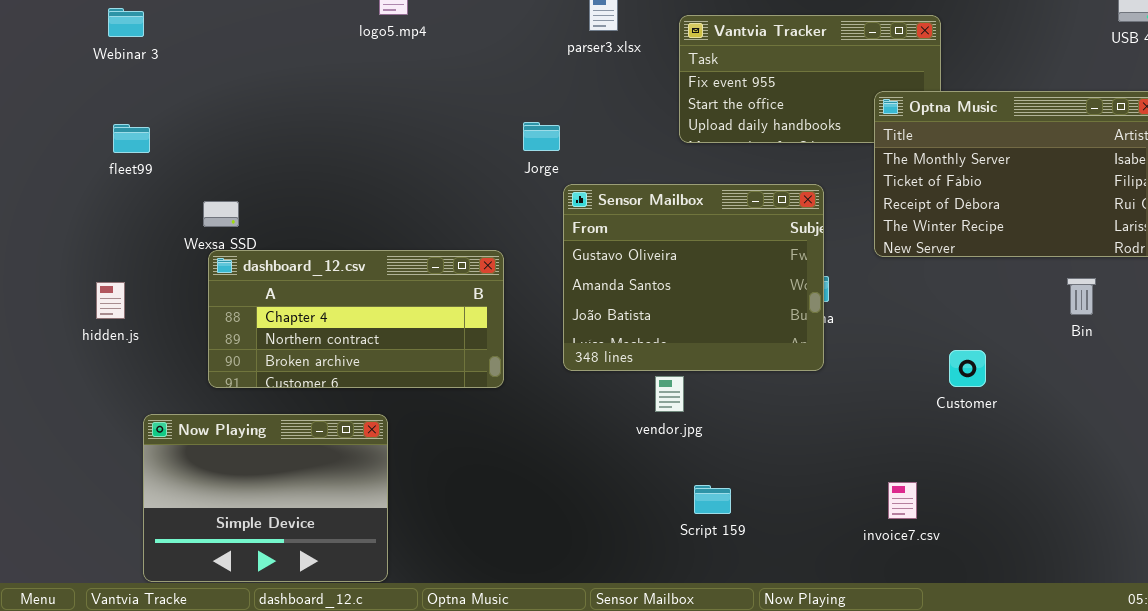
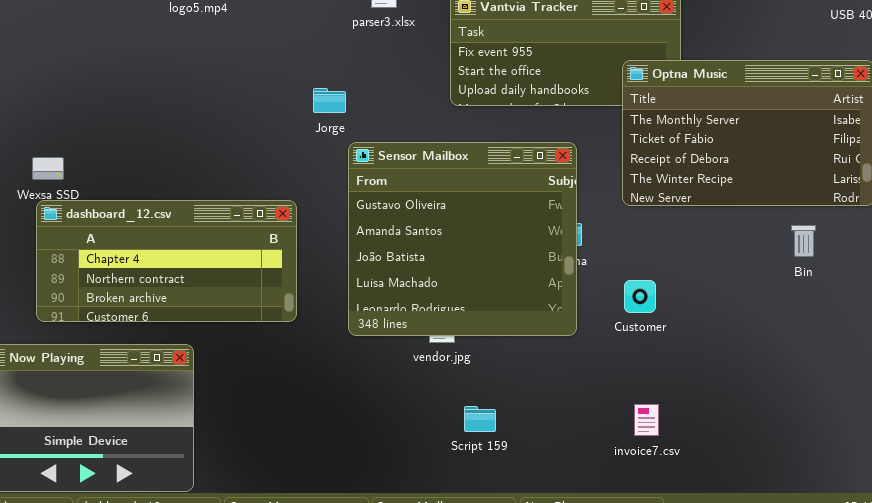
Sensor Mailbox: [563,184,824,371] -> [348,142,577,336], resized
Customer: [949,350,986,387] -> [624,280,656,313], moved

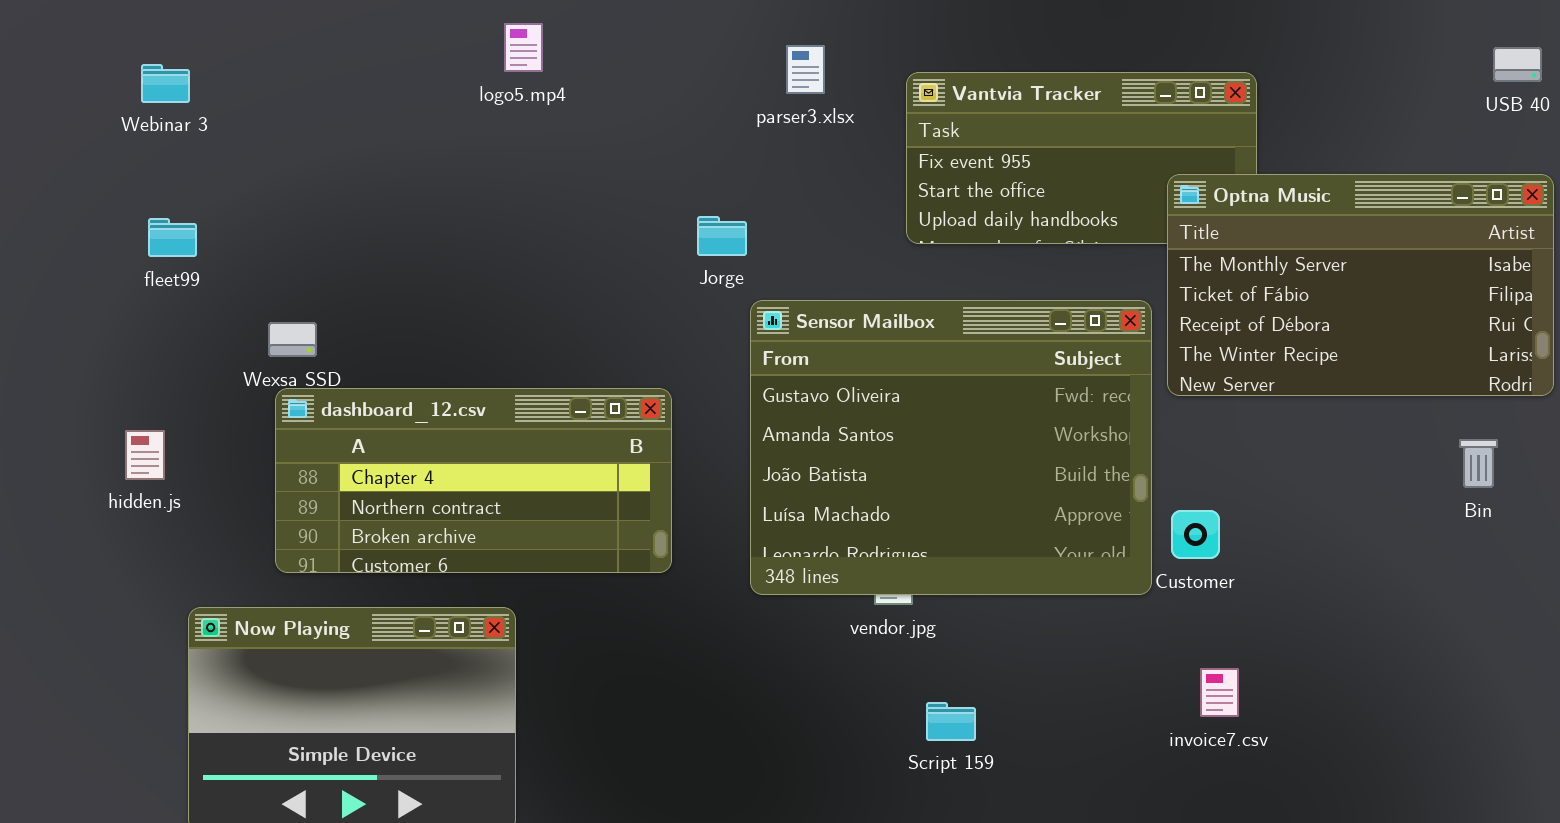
Sensor Mailbox: [348,142,577,336] -> [750,300,1152,595], resized
Bin: [791,225,816,257] -> [1459,439,1498,488], moved
invoice7.csv: [634,404,659,436] -> [1200,668,1239,717], moved

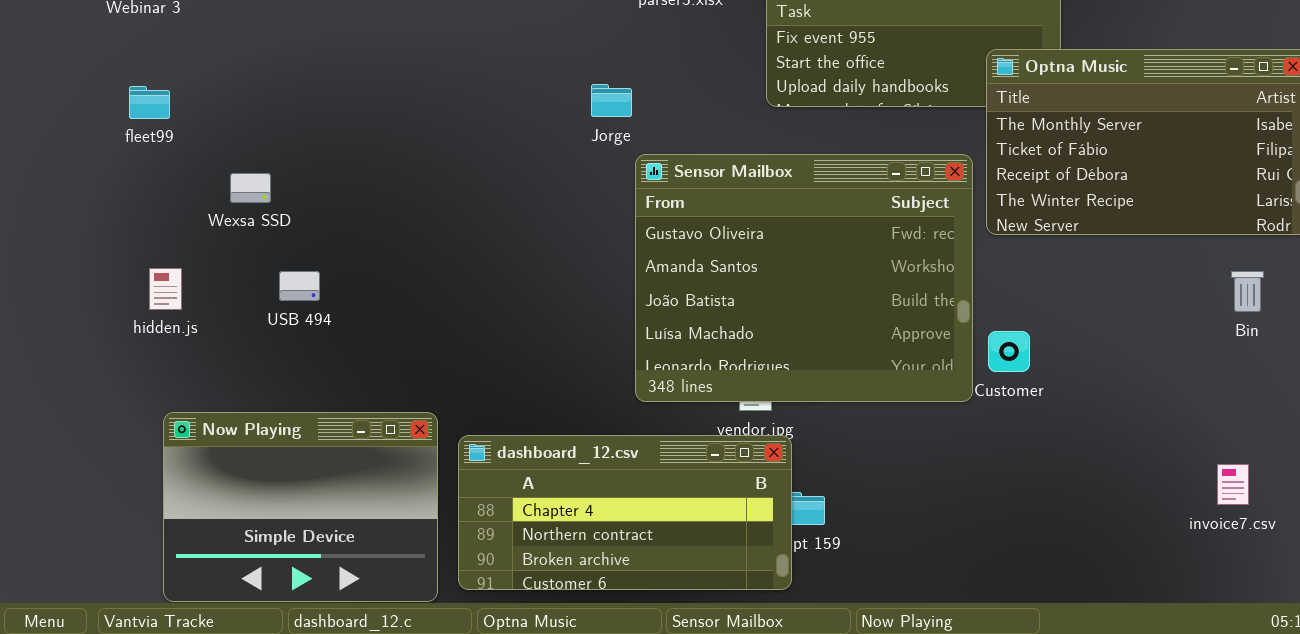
dashboard_12.csv: [275,388,672,573] -> [458,435,792,590], moved
hidden.js: [125,430,165,480] -> [149,268,182,310], moved
invoice7.csv: [1200,668,1239,717] -> [1217,464,1249,505], moved

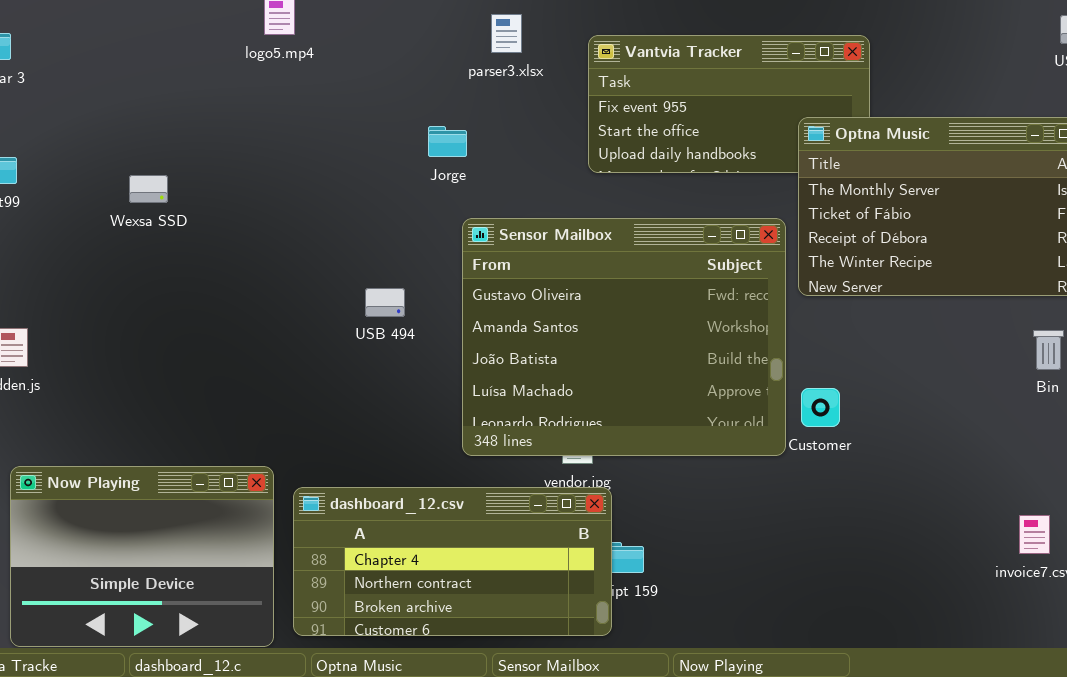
Jorge: [591,84,632,117] -> [428,126,467,157], moved
Wexsa SSD: [230,173,271,203] -> [129,175,168,203], moved
USB 494: [279,271,320,301] -> [365,288,405,317], moved

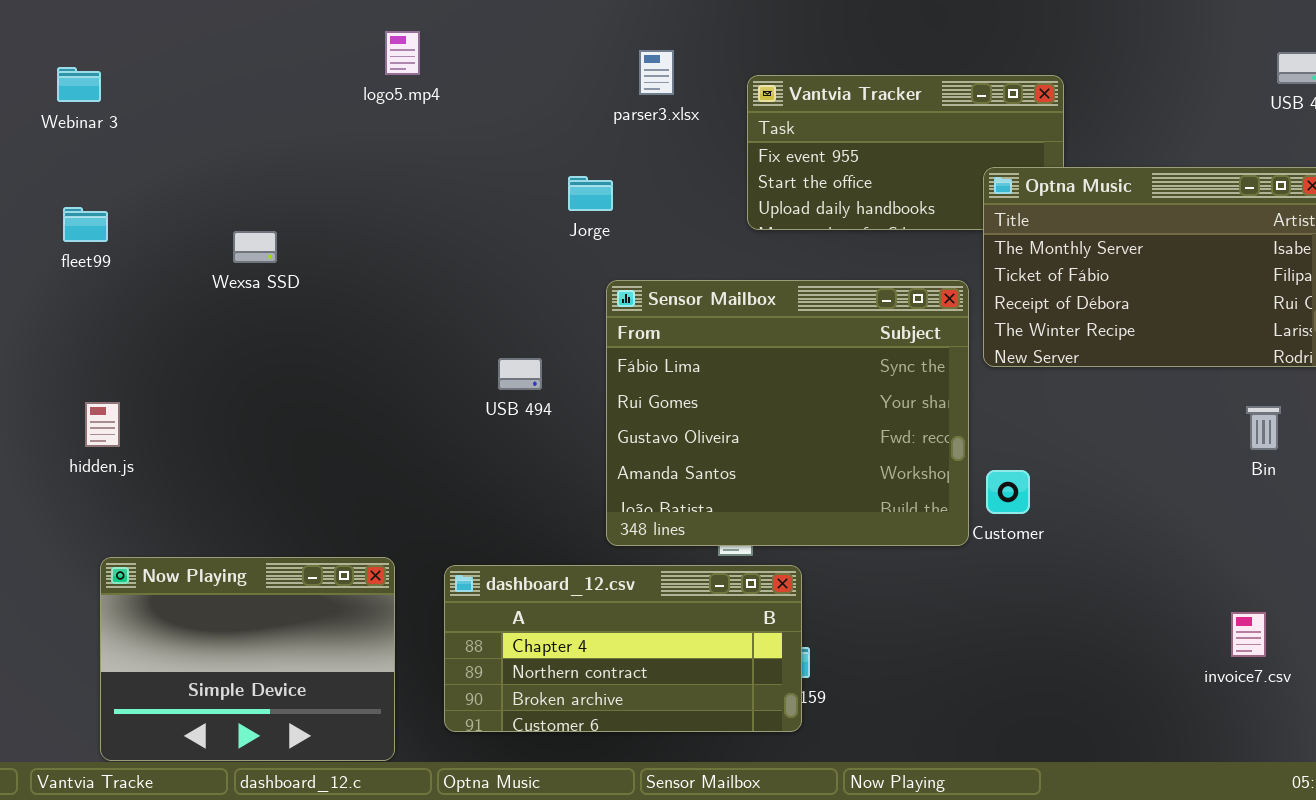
Sensor Mailbox: [462,218,786,456] -> [606,280,969,546], scrolled up 2 rows
dashboard_12.csv: [293,487,612,636] -> [444,565,802,732], moved

